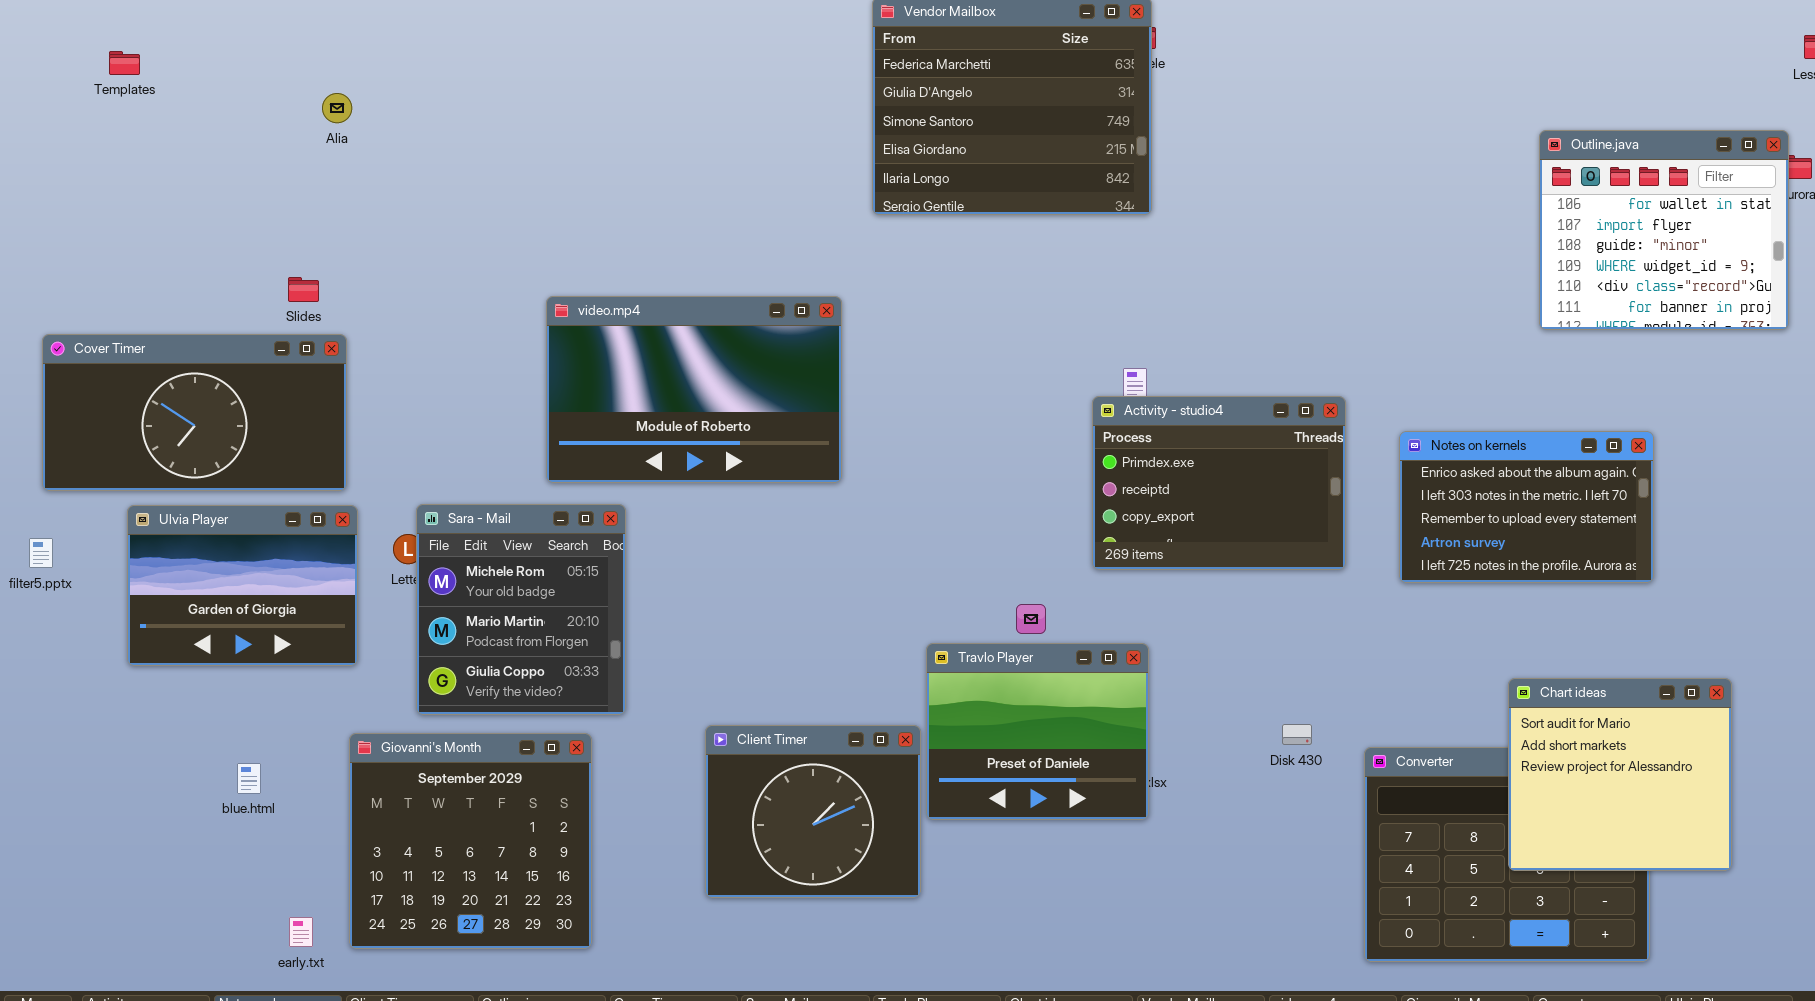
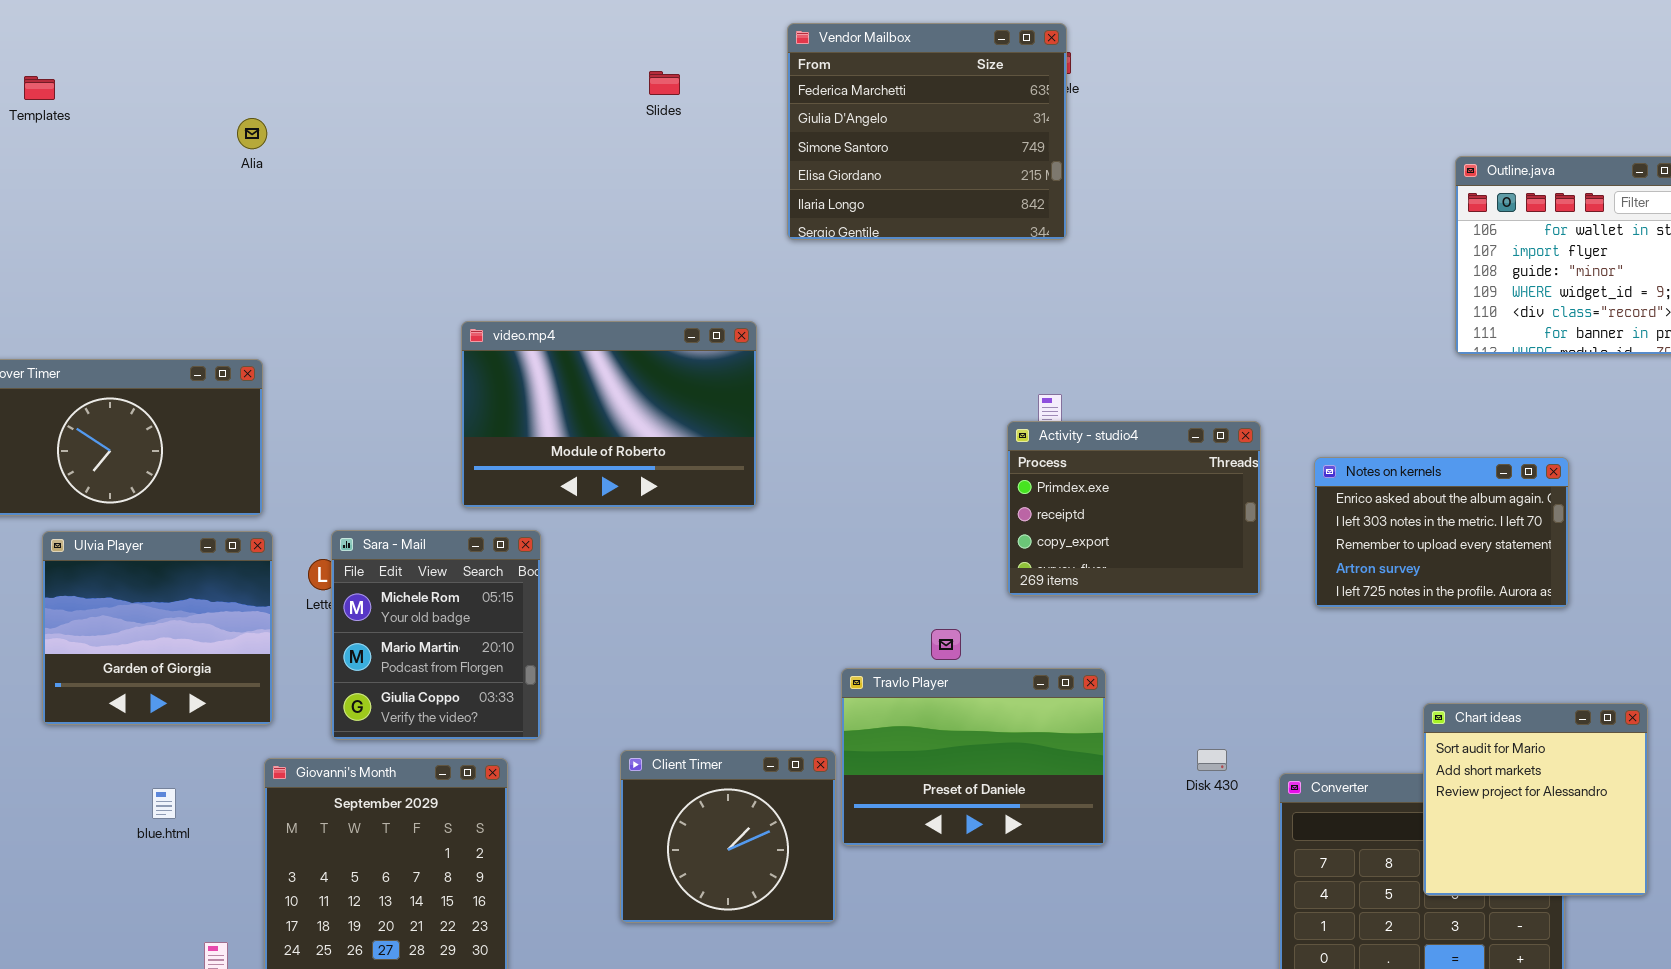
Slides: [288,277,319,302] -> [649,71,680,95], moved
Ulvia Player: [127,505,358,666] -> [42,531,273,725], resized
Travlo Player: [926,643,1149,820] -> [841,668,1106,846], resized

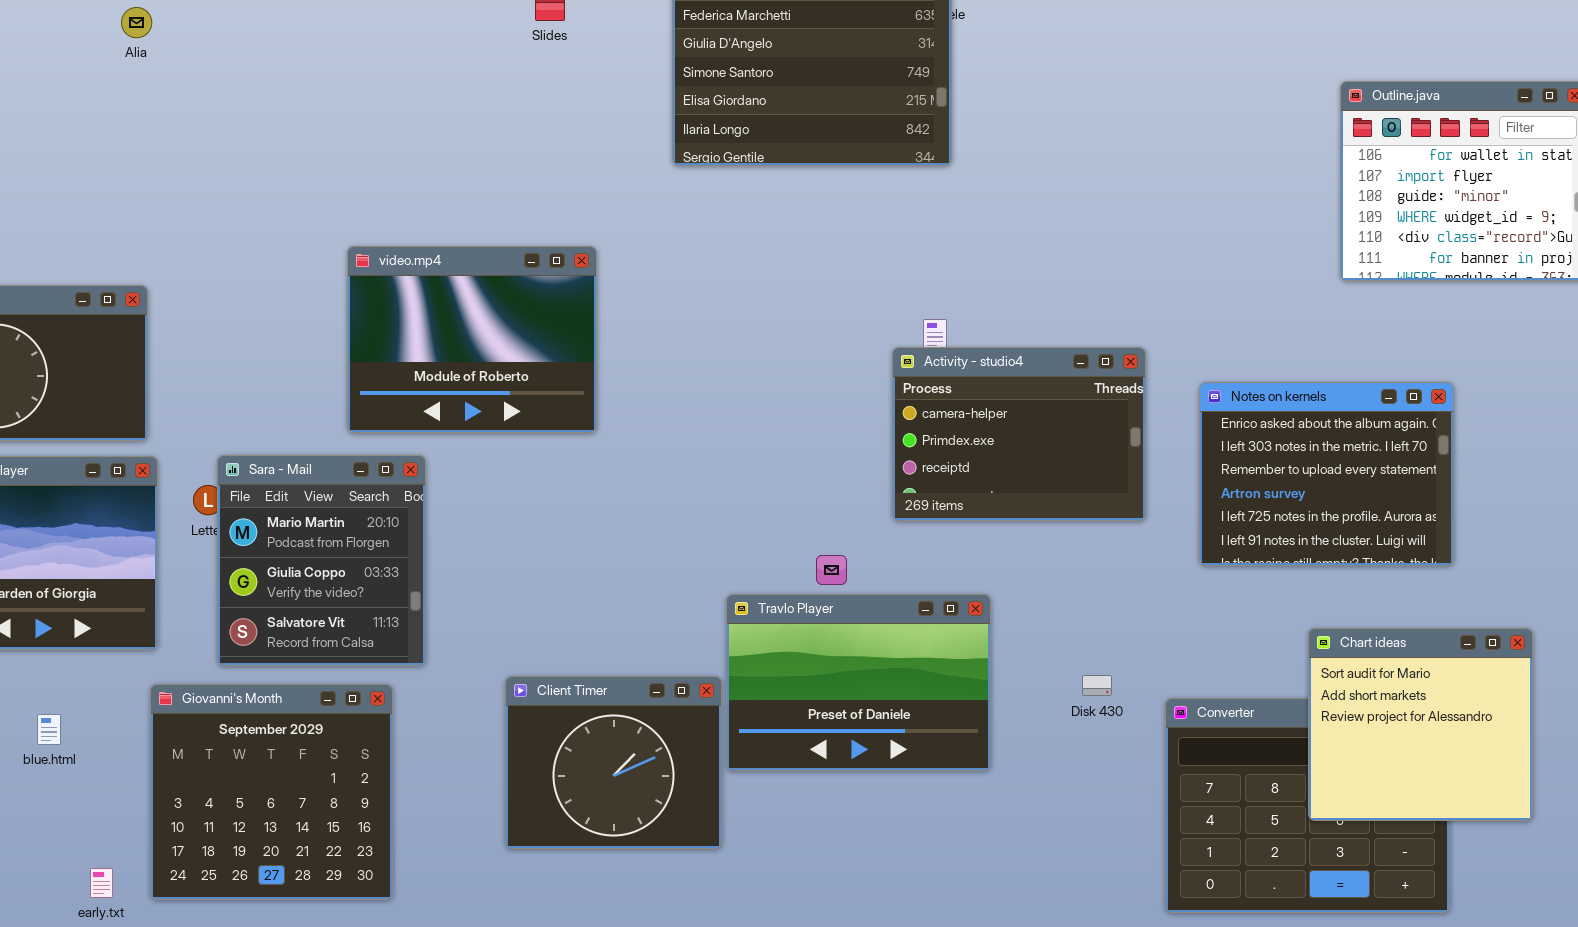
Alia: [237,118,267,149] -> [121,7,152,38], moved
video.mp4: [461,321,757,508] -> [347,246,597,433], resized
Activity - studio4: [1007,421,1261,596] -> [892,347,1146,521], scrolled up 1 row
Notes on kernels: [1314,457,1569,608] -> [1199,382,1454,566], resized
Sara - Mail: [331,530,541,740] -> [217,455,426,666], scrolled down 1 row

